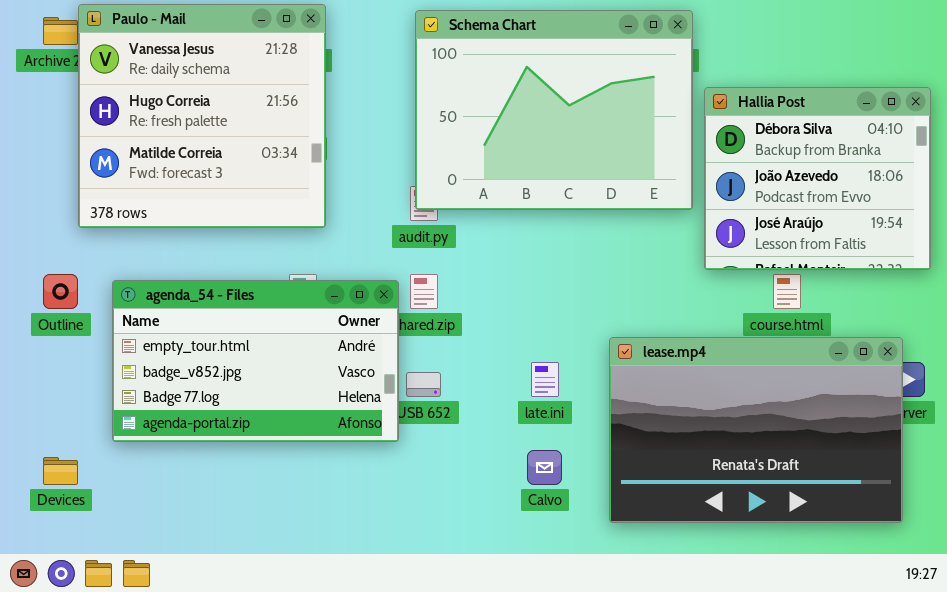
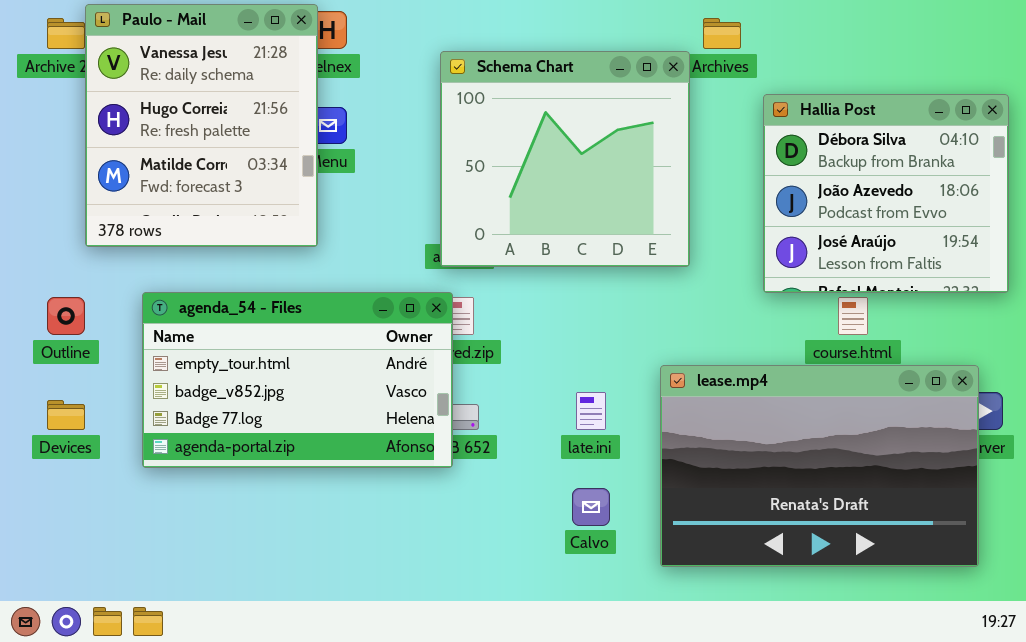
Paulo - Mail: [78,4,326,228] -> [85,4,318,247], resized
Schema Chart: [415,10,693,210] -> [440,51,690,267], moved, resized
agenda_54 - Files: [112,280,399,442] -> [142,292,453,468], moved
Devices: [43,457,78,485] -> [47,400,85,430], moved

